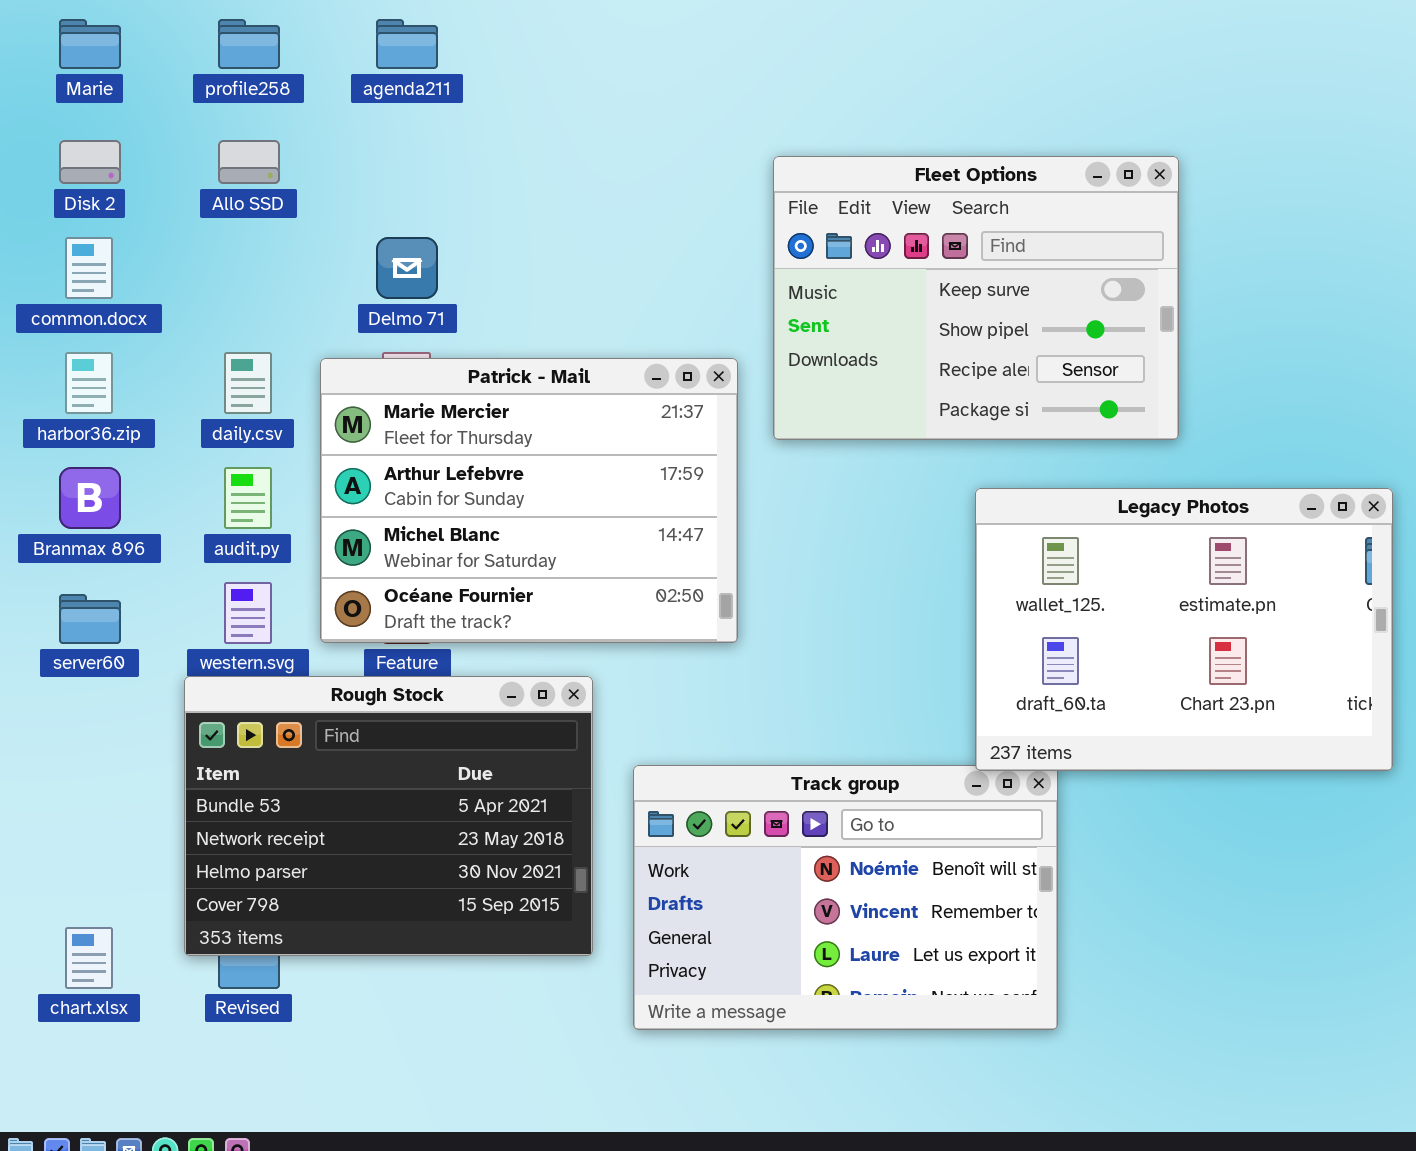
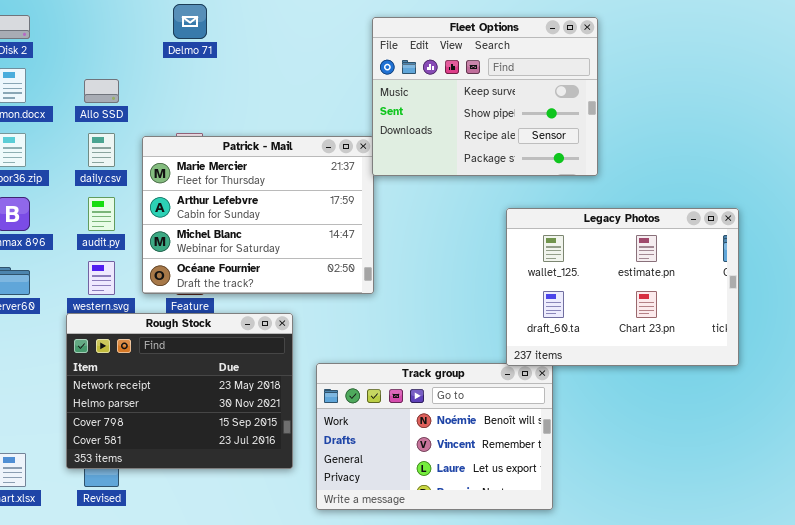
Allo SSD: [218,140,280,184] -> [84,79,119,103], moved
Fleet Options: [773,156,1179,440] -> [372,17,598,176], moved
Delmo 71: [376,237,438,299] -> [173,4,207,39], moved
Rough Stock: [184,676,593,956] -> [66,313,293,469], scrolled down 1 row

